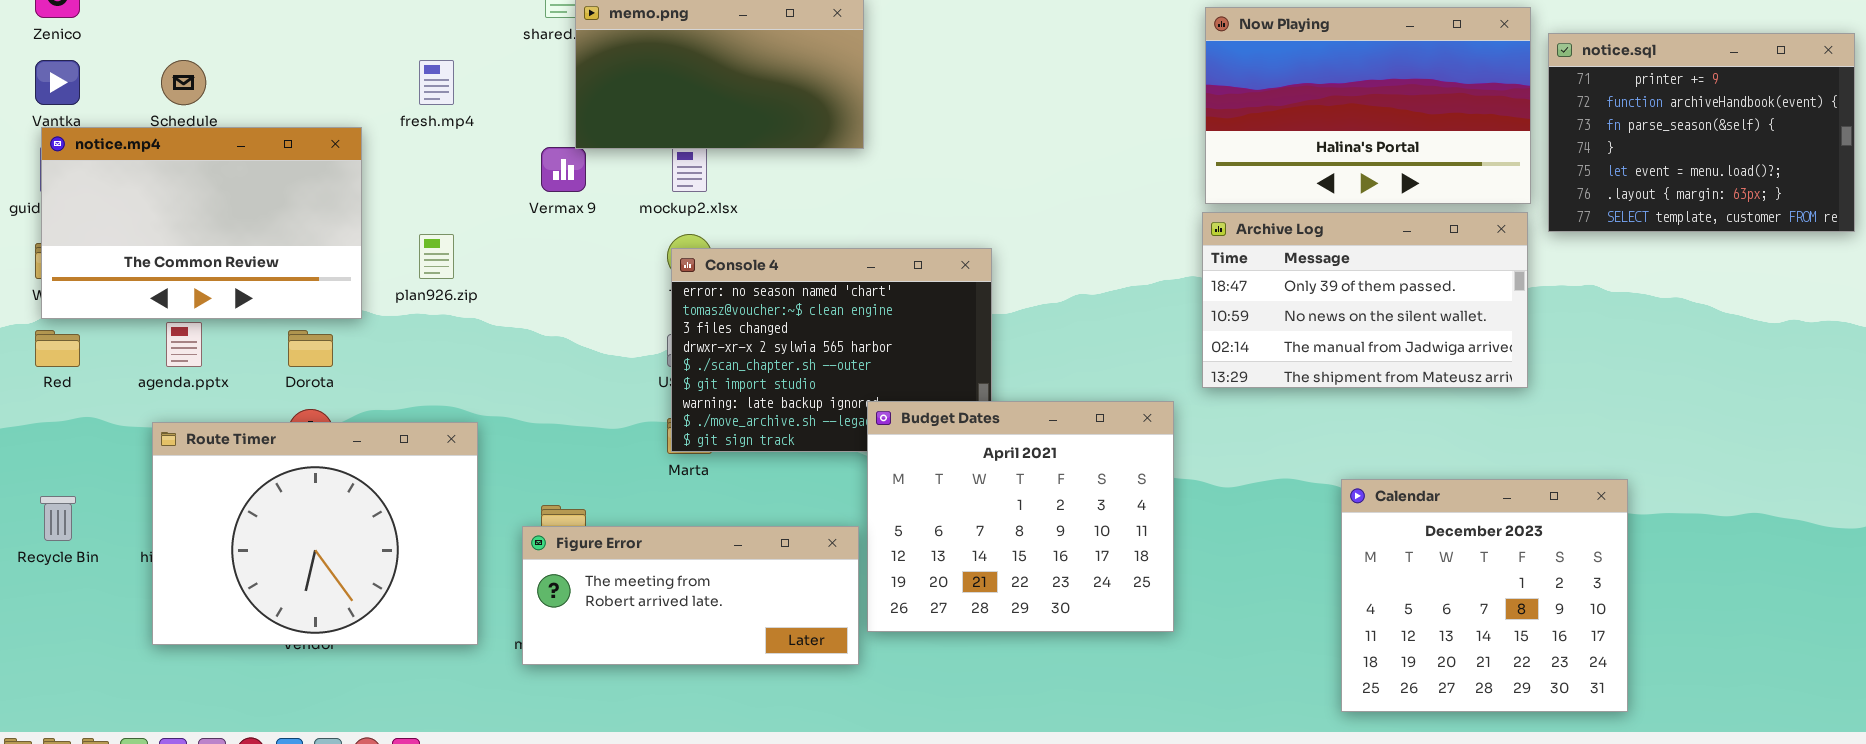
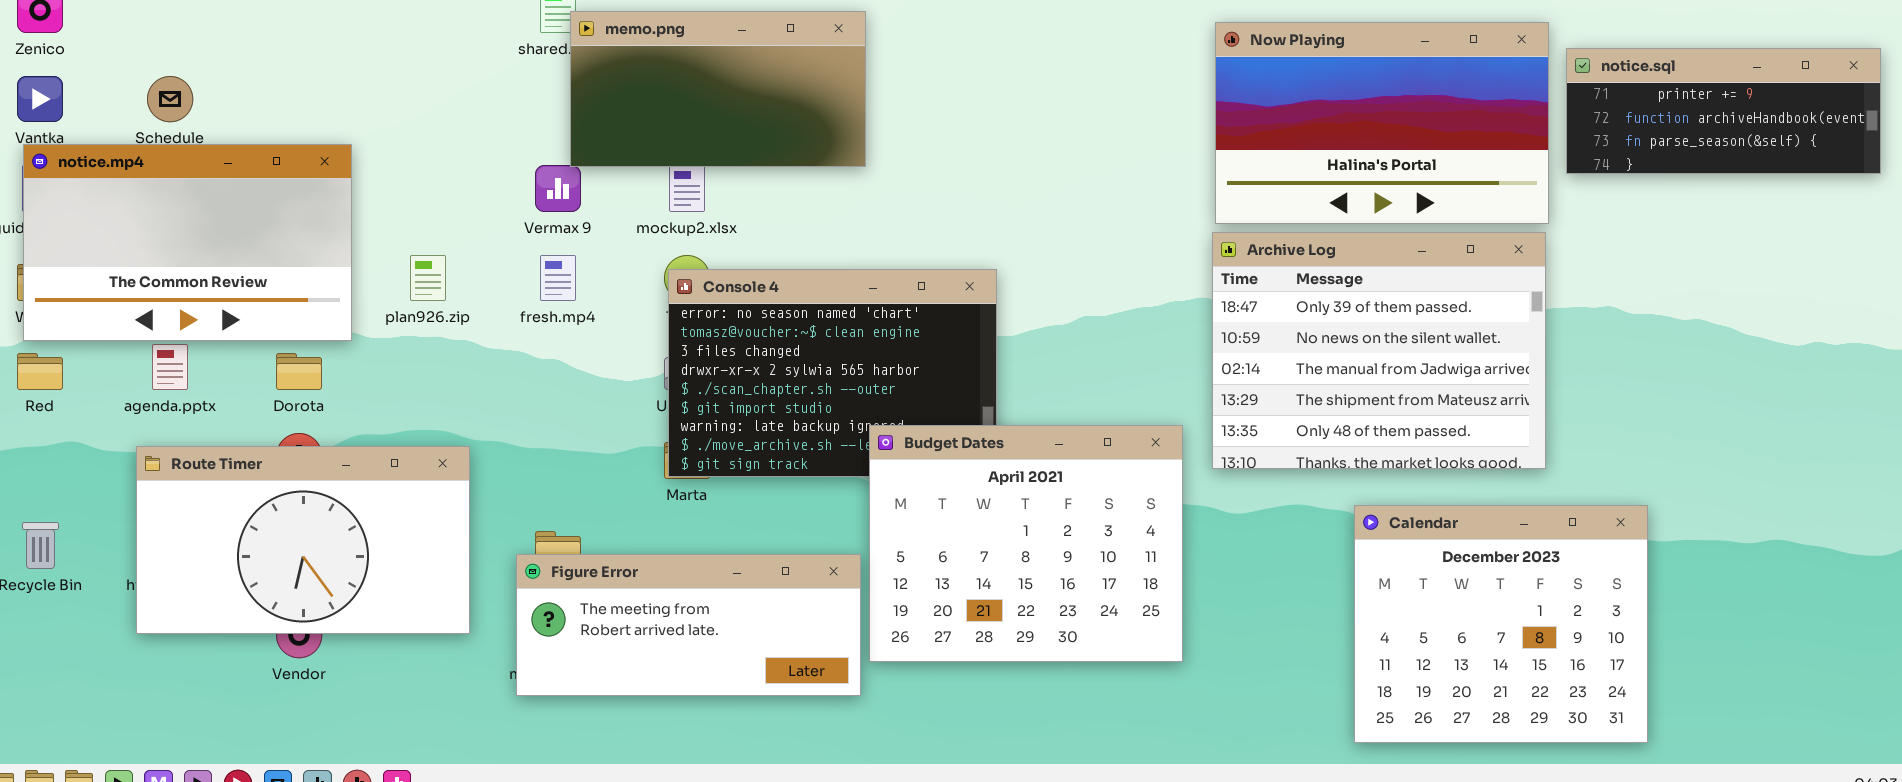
notice.sql: [1548,33,1855,232] -> [1566,48,1881,174], resized
fresh.mp4: [419,60,454,105] -> [540,255,576,301], moved
Archive Log: [1202,212,1528,388] -> [1212,232,1546,469], resized
Route Timer: [152,422,478,645] -> [136,446,470,634], resized

